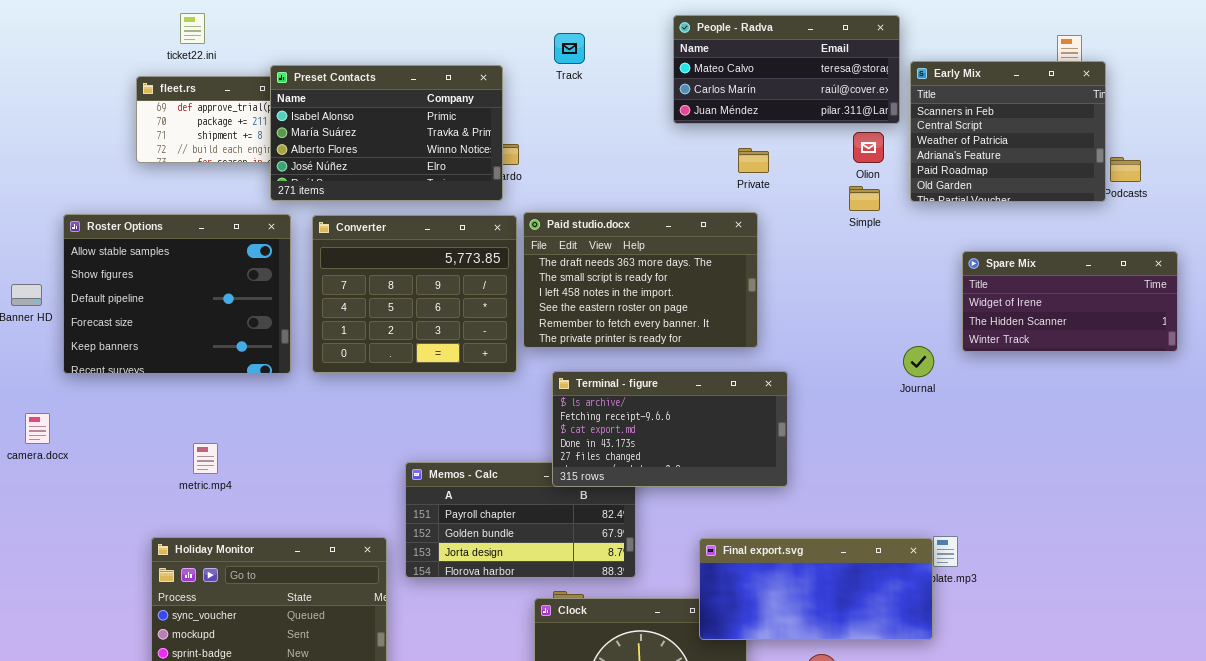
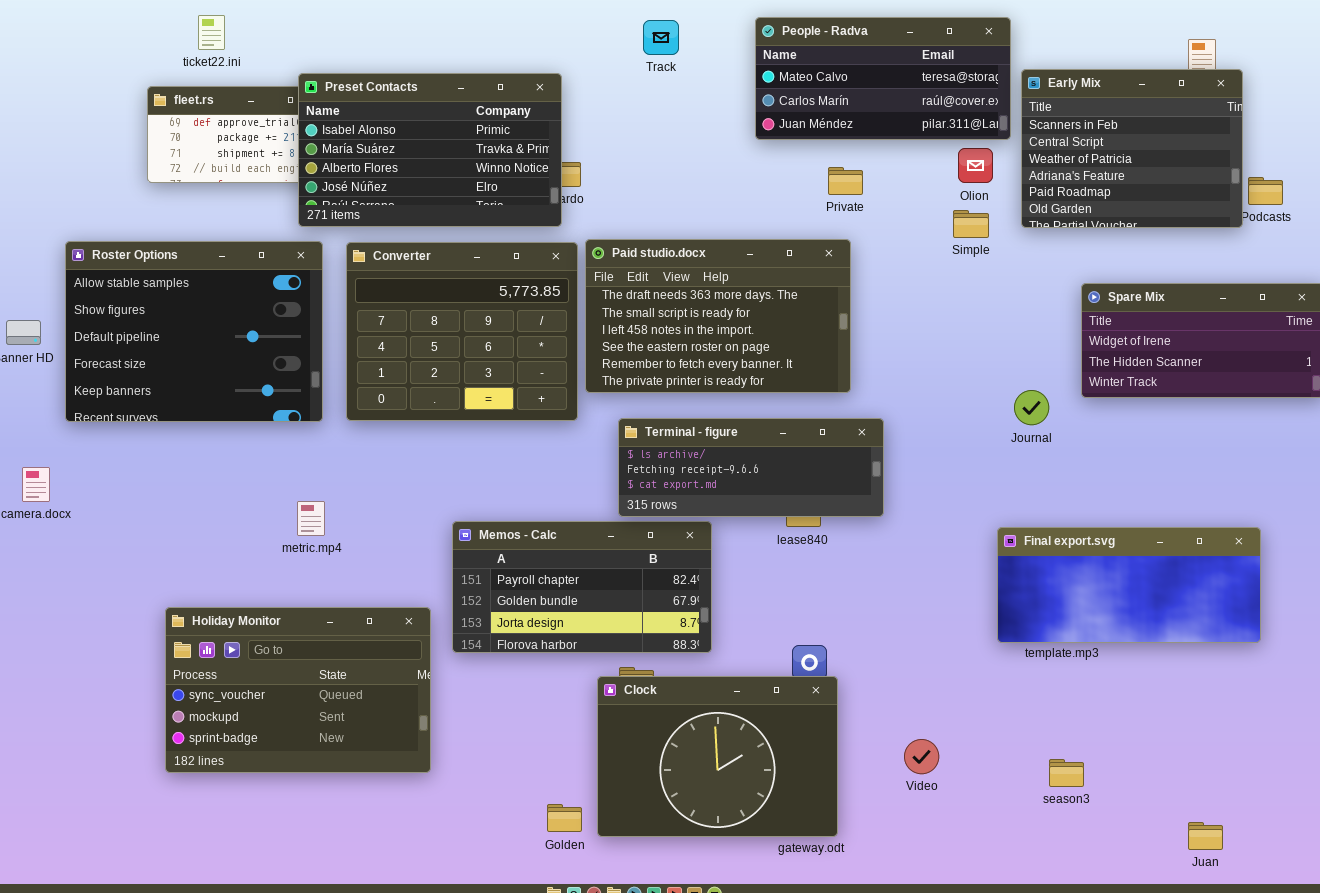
Track: [554,33,585,64] -> [643,20,679,55], moved
Terminal - figure: [552,371,788,487] -> [618,418,884,517], resized
metric.mp4: [193,443,218,474] -> [297,501,325,536], moved
Final export.svg: [699,538,933,640] -> [997,527,1261,643], moved

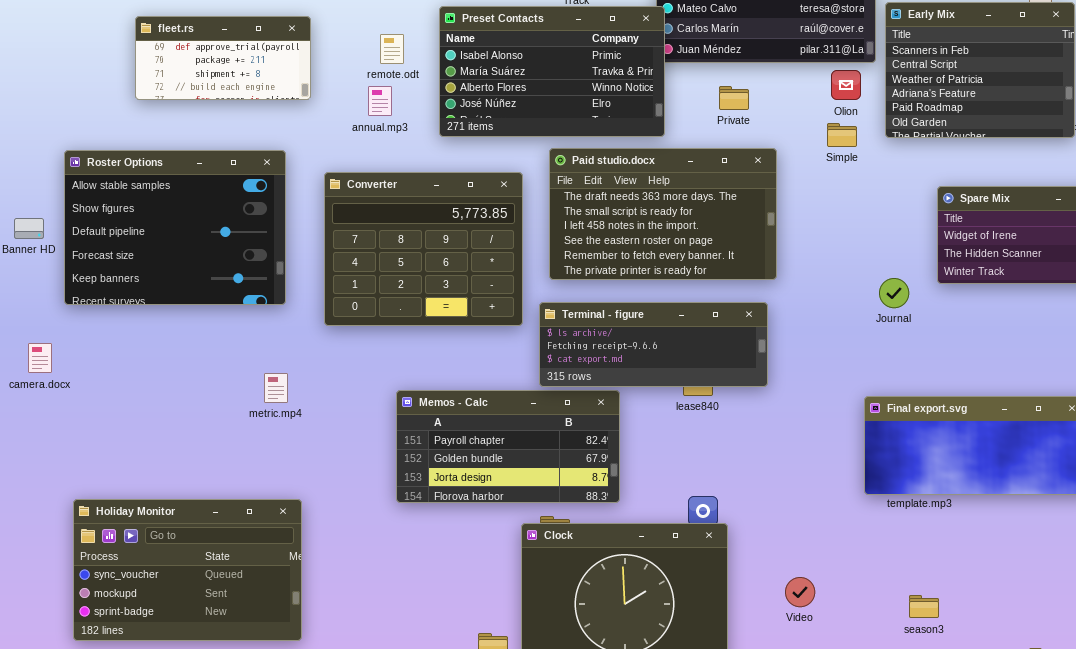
Preset Contacts: [298,73,562,227] -> [439,6,665,137], moved
Paid studio.docx: [585,239,851,393] -> [549,148,777,280], moved
Converter: [346,242,578,421] -> [324,172,523,326], moved
Holiday Monitor: [165,607,431,773] -> [73,499,302,641], moved

